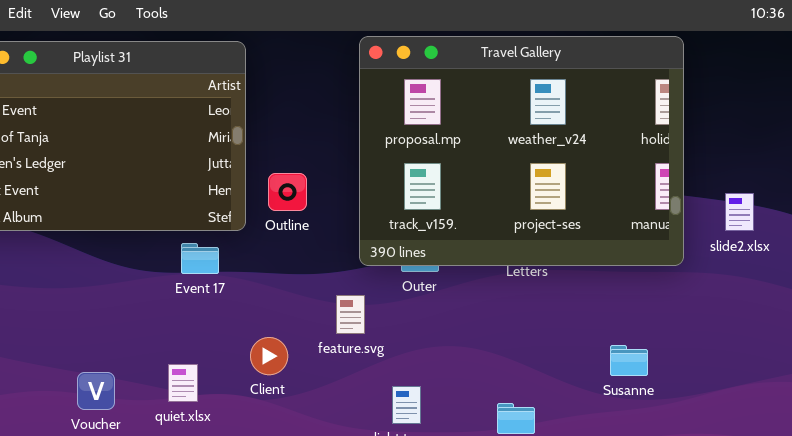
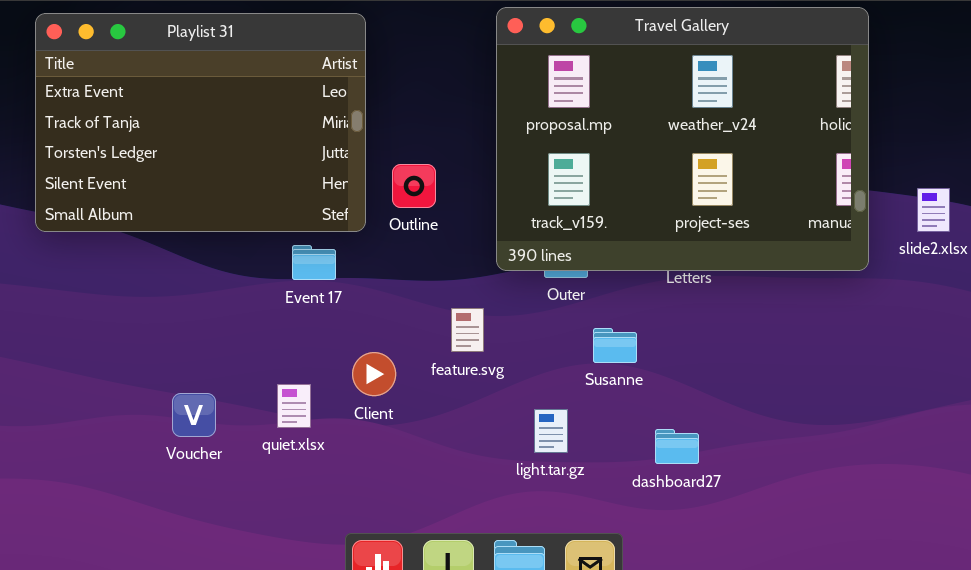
feature.svg: [336,295,365,334] -> [451,308,484,352], moved
Client: [250,337,288,375] -> [352,352,396,396], moved
Susanne: [610,345,648,376] -> [593,328,637,363], moved

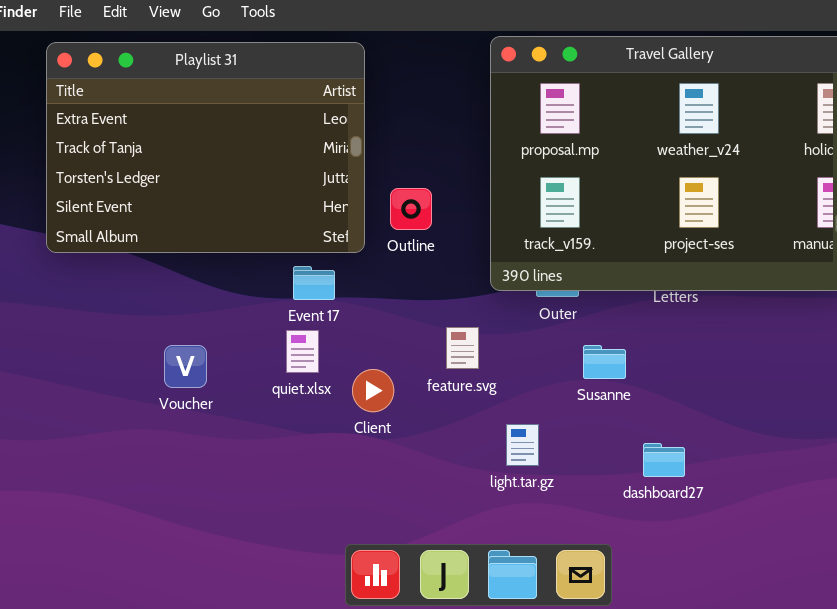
quiet.xlsx: [277,384,311,428] -> [286,330,319,373], moved
Voucher: [172,393,216,437] -> [164,345,207,388], moved
light.tar.gz: [534,409,568,453] -> [506,424,539,466], moved

